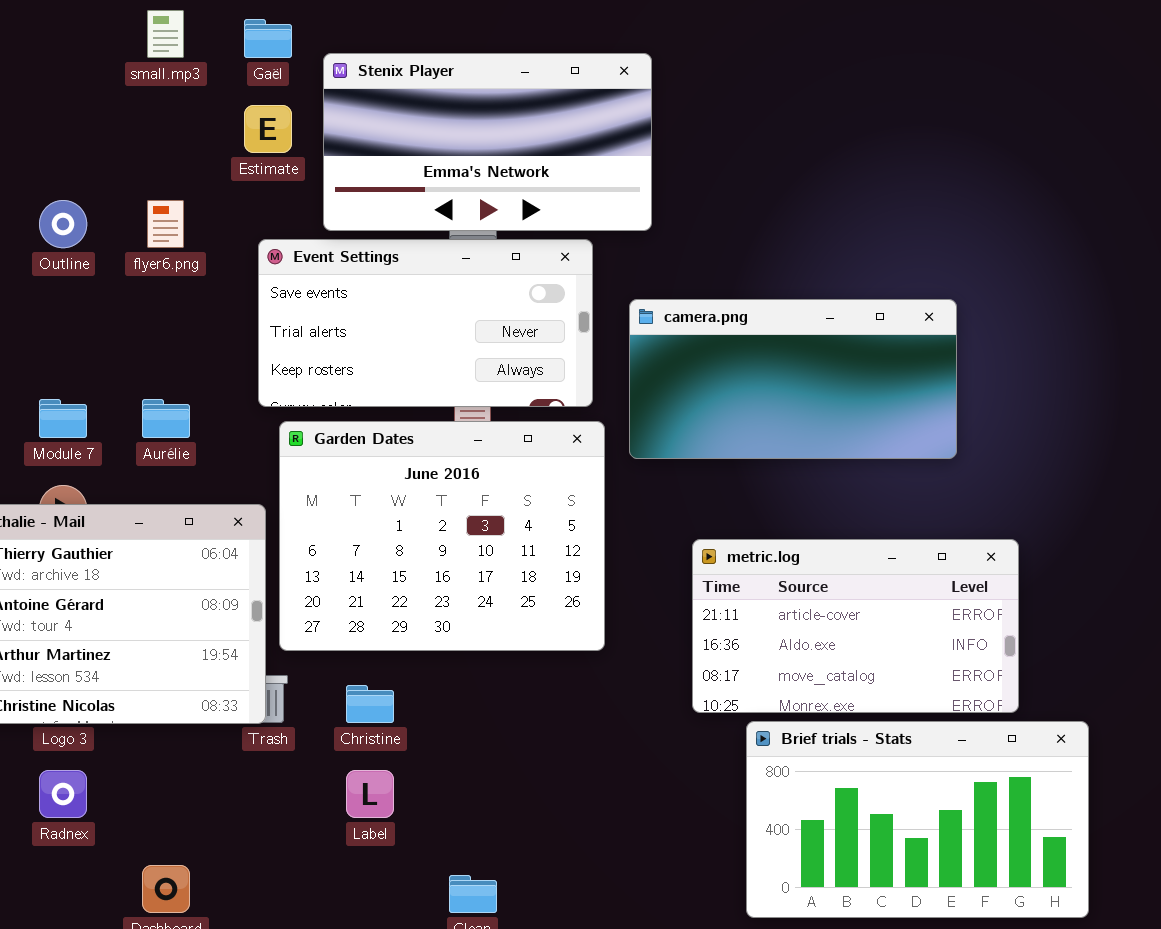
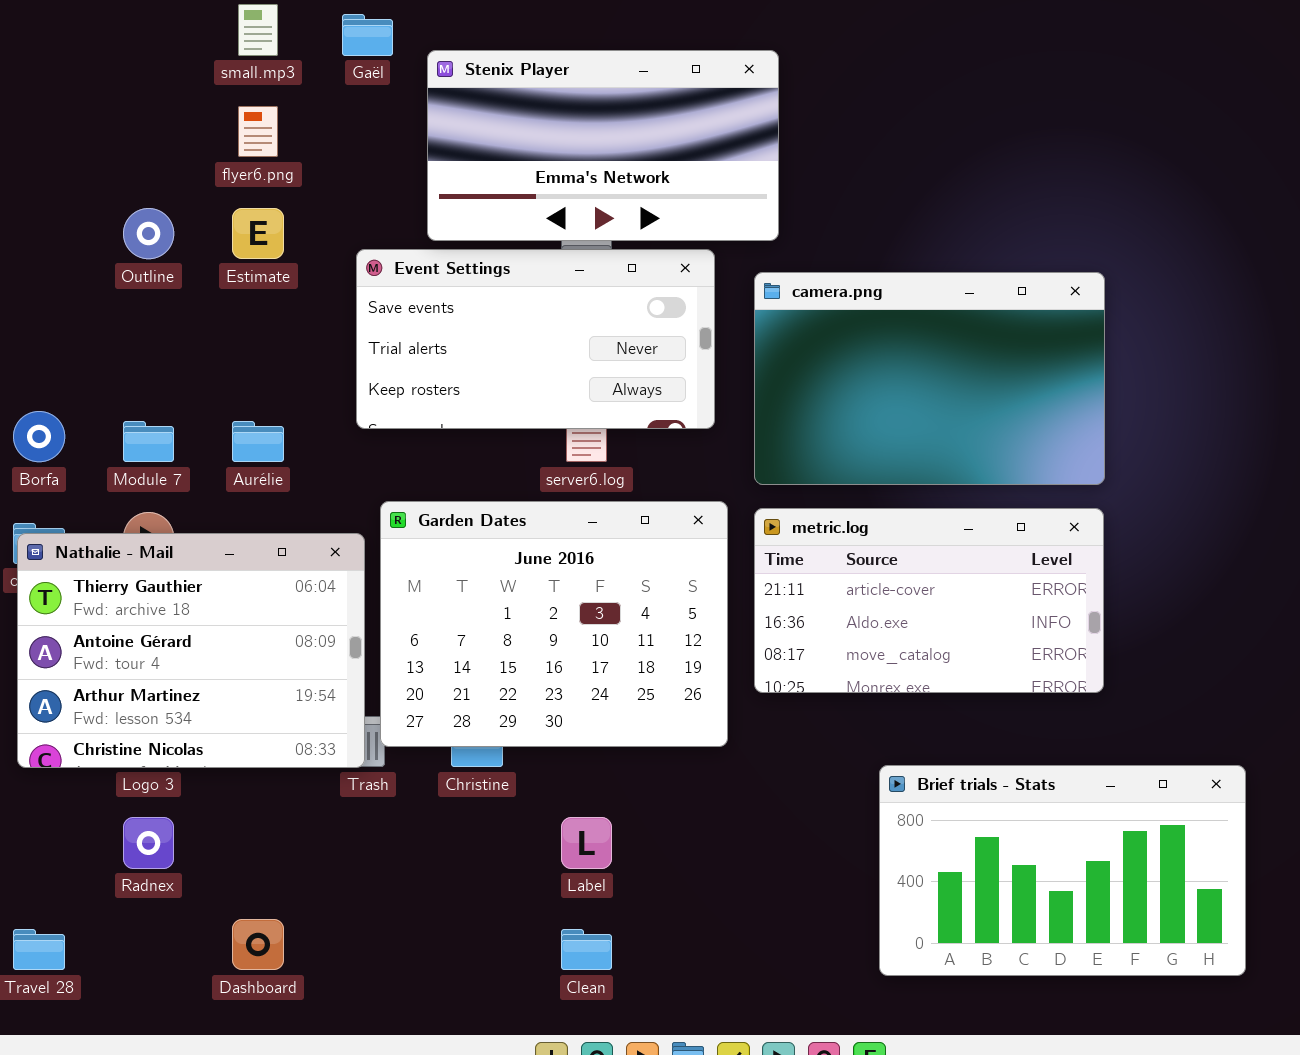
Estimate: [244,105,292,153] -> [232,208,284,259], moved
flyer6.png: [147,200,184,248] -> [238,106,278,157], moved
camera.png: [629,299,957,459] -> [754,272,1105,485], resized
Garden Dates: [279,421,605,651] -> [380,501,728,747], moved
metric.log: [692,539,1019,713] -> [754,508,1104,693], moved
Label: [346,770,394,818] -> [561,817,612,869], moved

